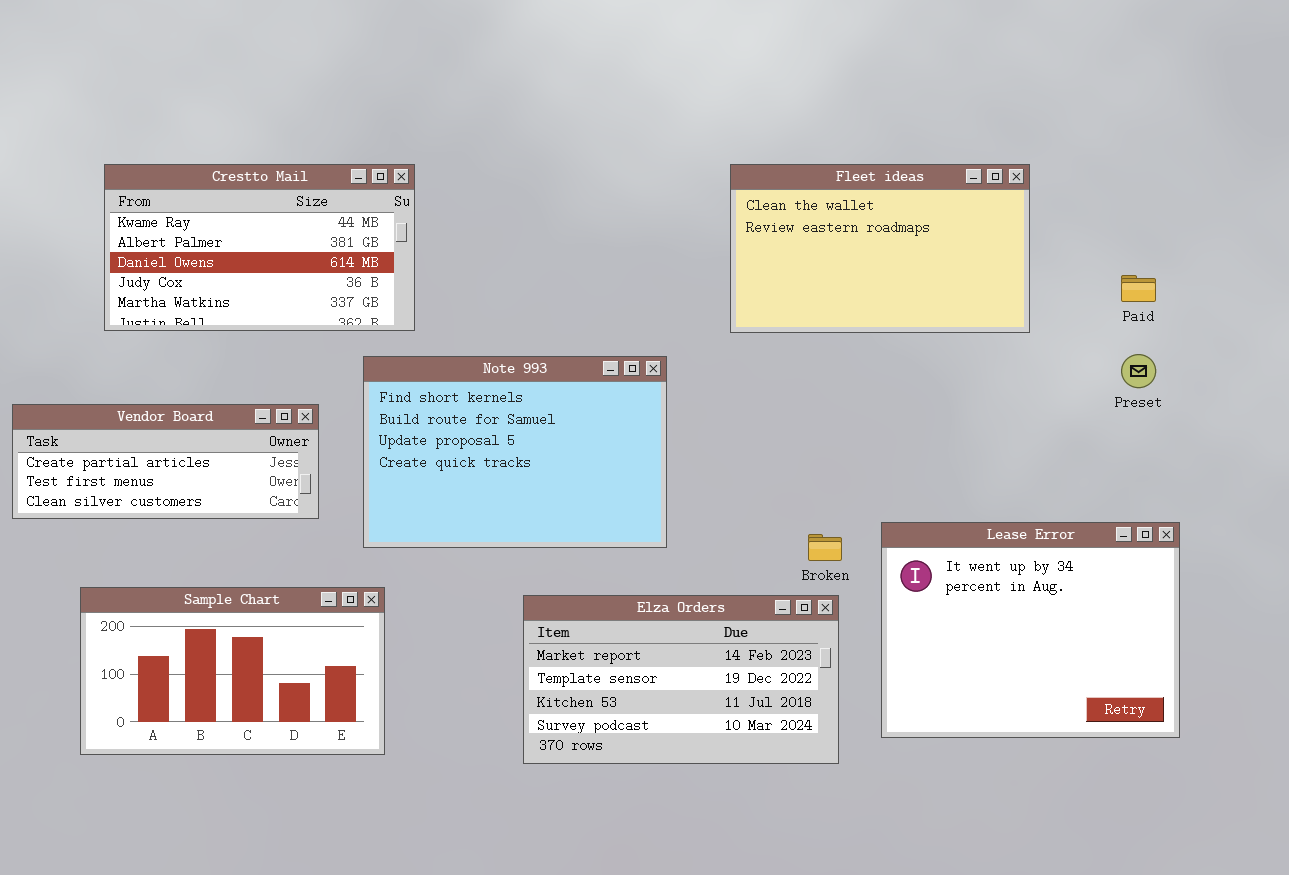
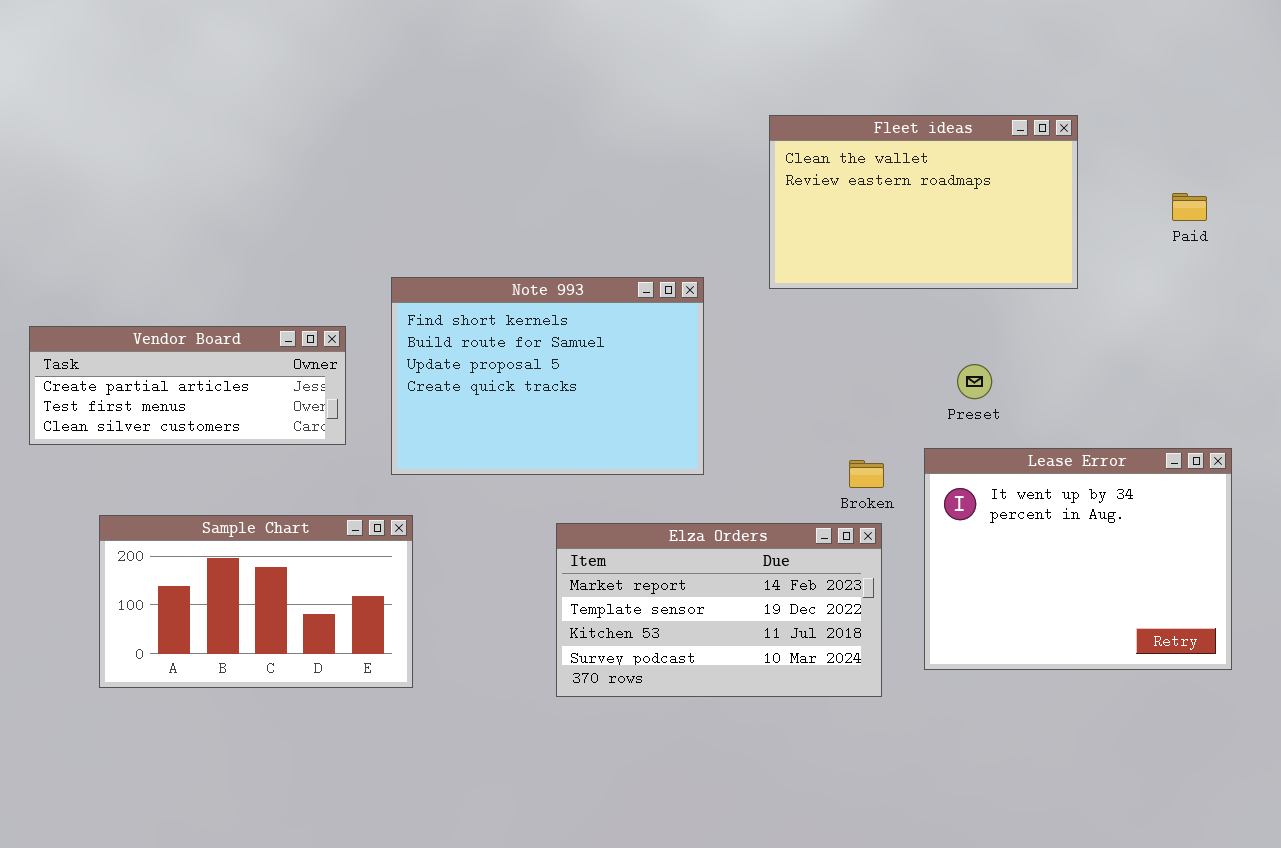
Crestto Mail: [104,164,415,331] -> none, closed
Fleet ideas: [730,164,1030,333] -> [769,115,1078,289], moved
Preset: [1121,354,1156,388] -> [957,364,992,399], moved

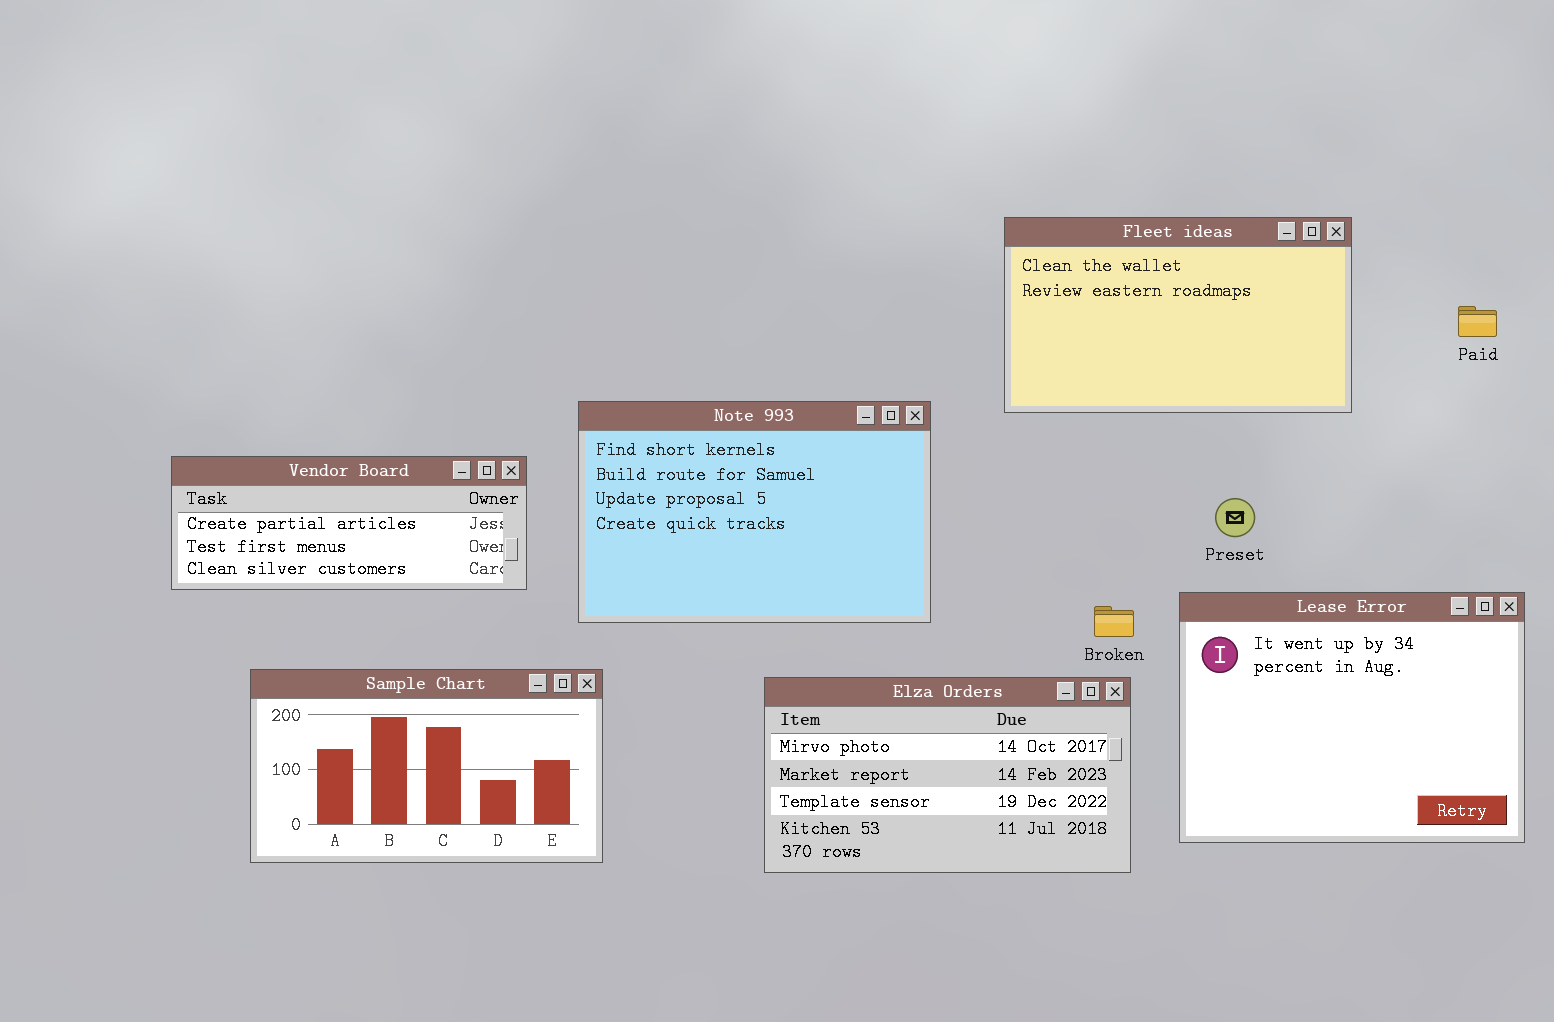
Elza Orders: [556,523,882,697] -> [764,677,1131,873], scrolled up 1 row

